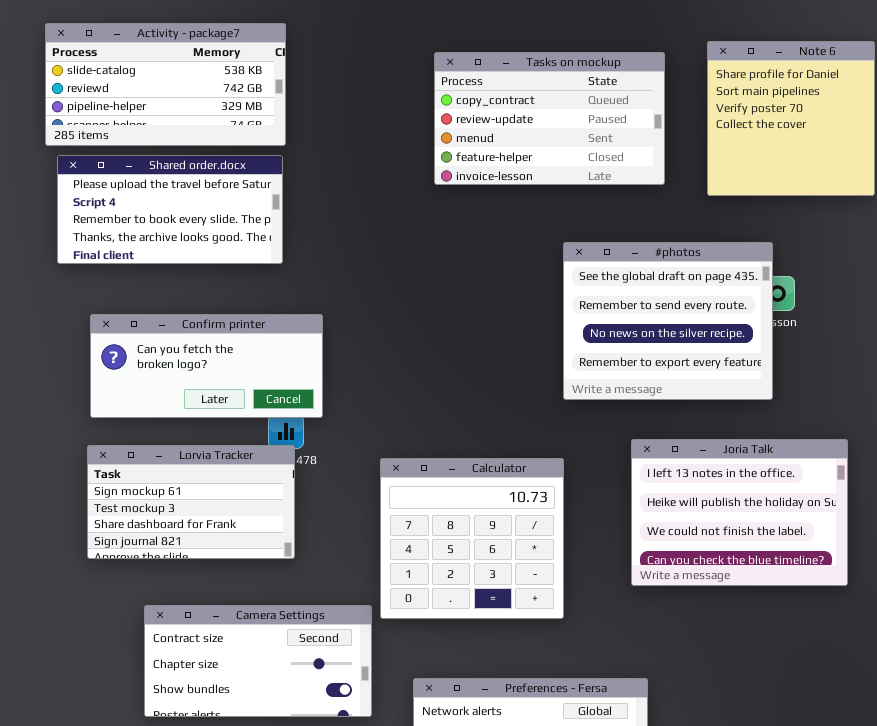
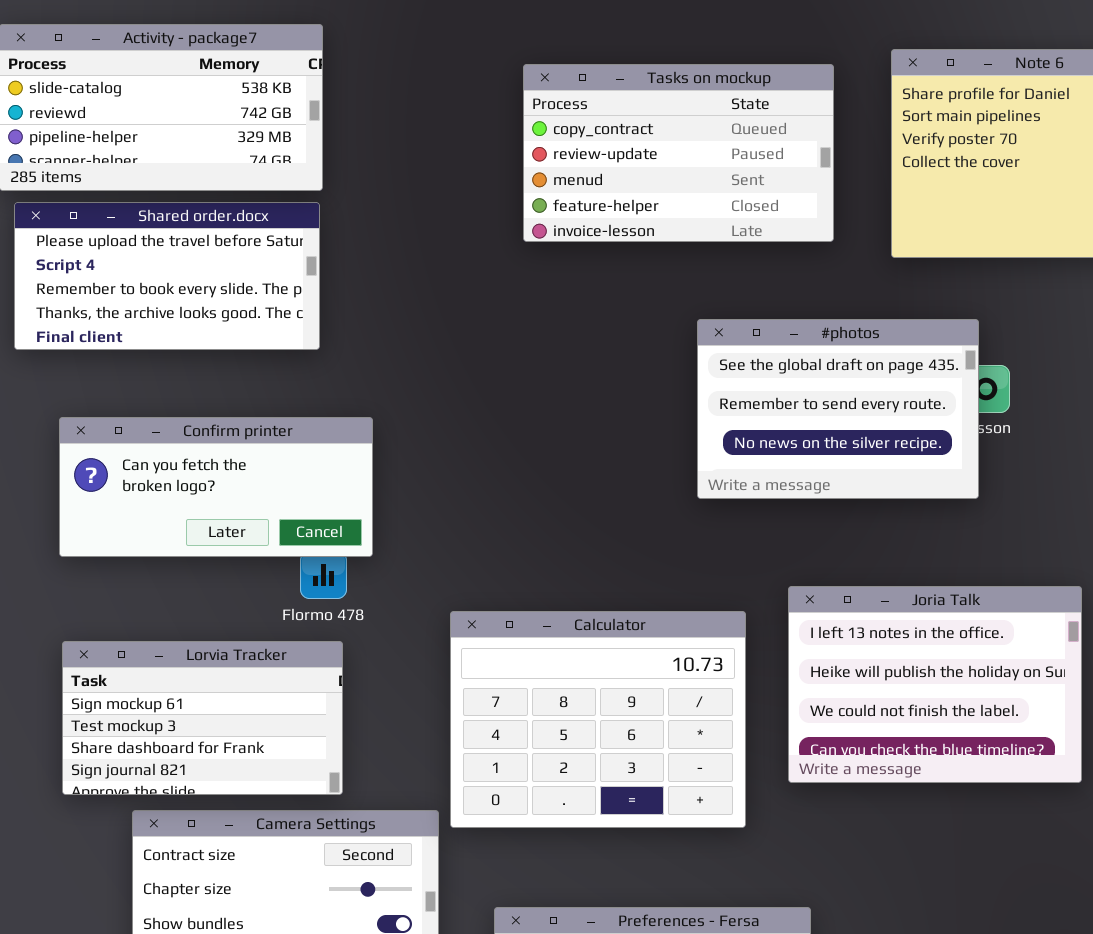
#photos: [563,242,773,400] -> [697,319,979,499], resized
Lorvia Tracker: [87,445,295,559] -> [62,641,343,795], moved
Calculator: [380,458,564,619] -> [450,611,746,828], resized

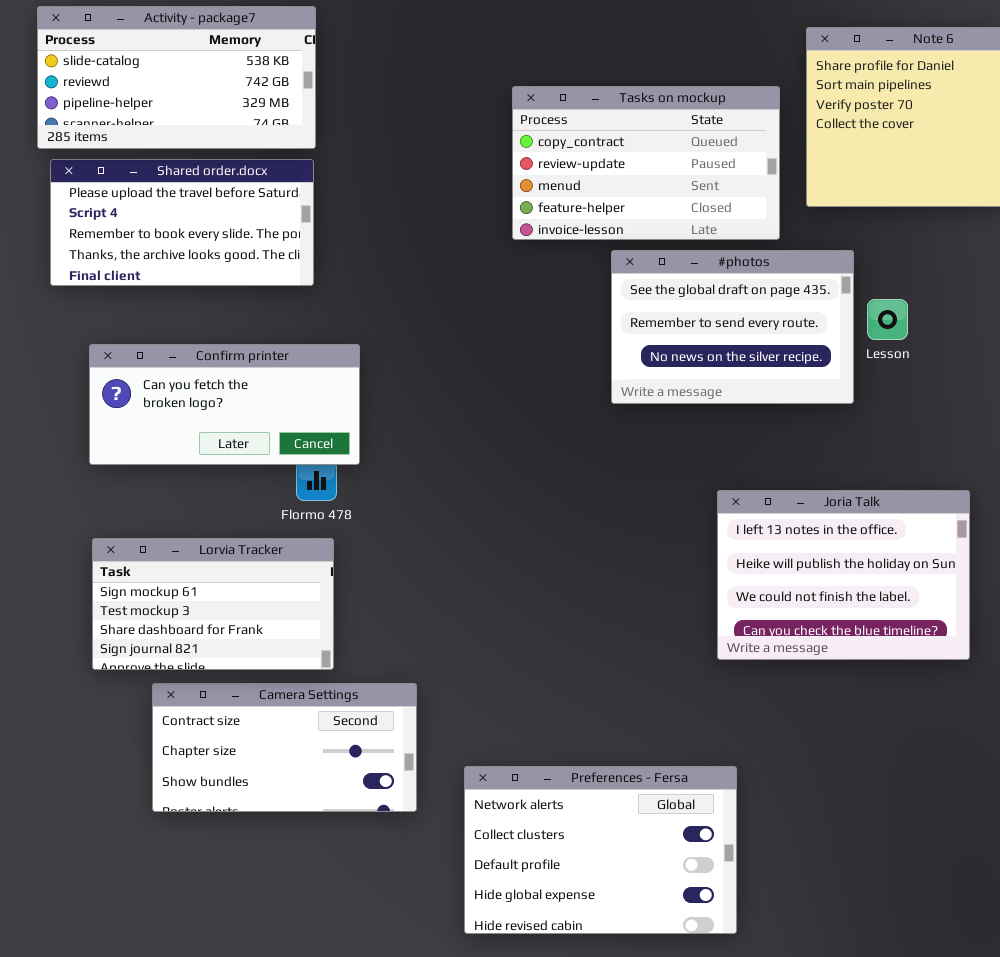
Tasks on mockup: [523,64,834,242] -> [512,86,780,240], moved
#photos: [697,319,979,499] -> [611,250,854,404], moved
Calculator: [450,611,746,828] -> none, closed

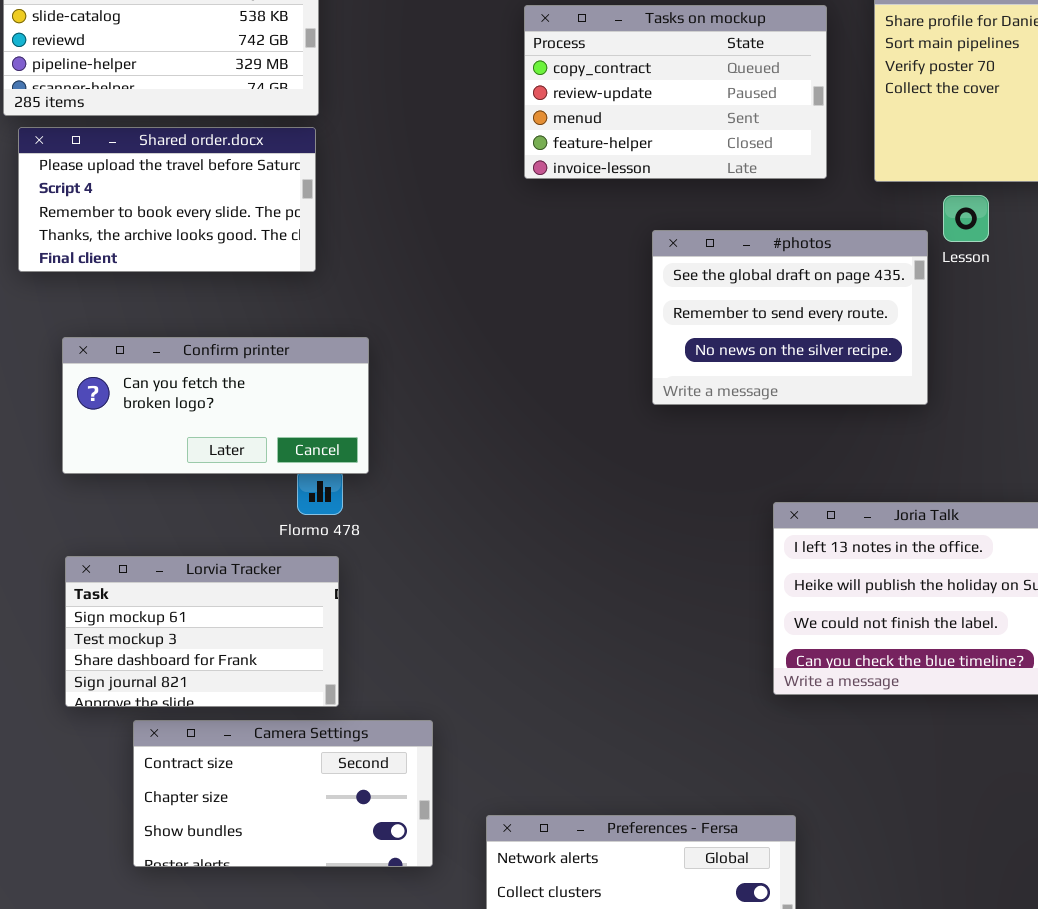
Tasks on mockup: [512,86,780,240] -> [524,5,827,179], moved
Lesson: [867,299,908,340] -> [943,195,989,242], moved

